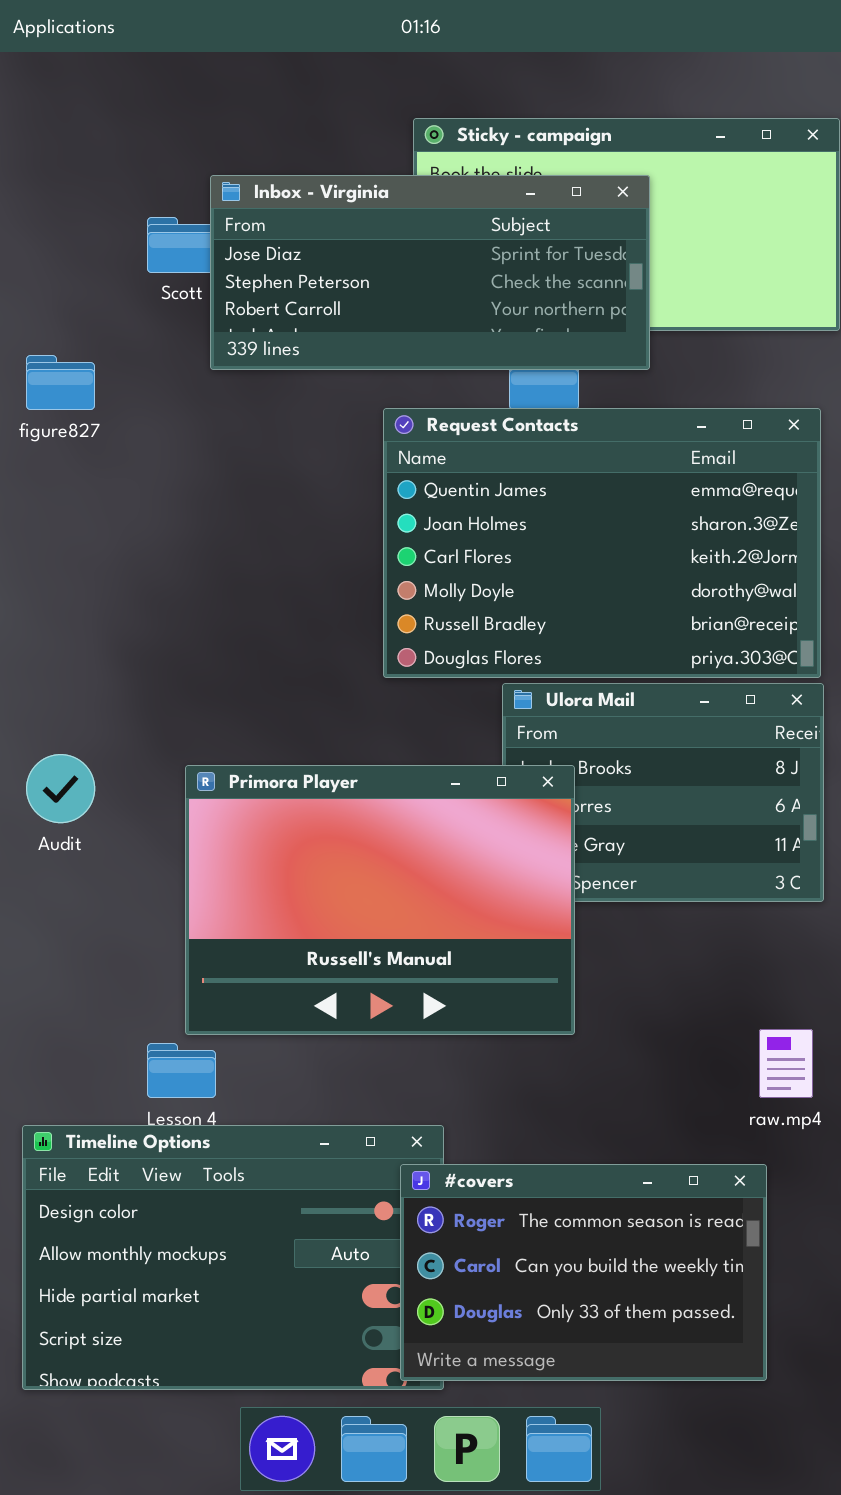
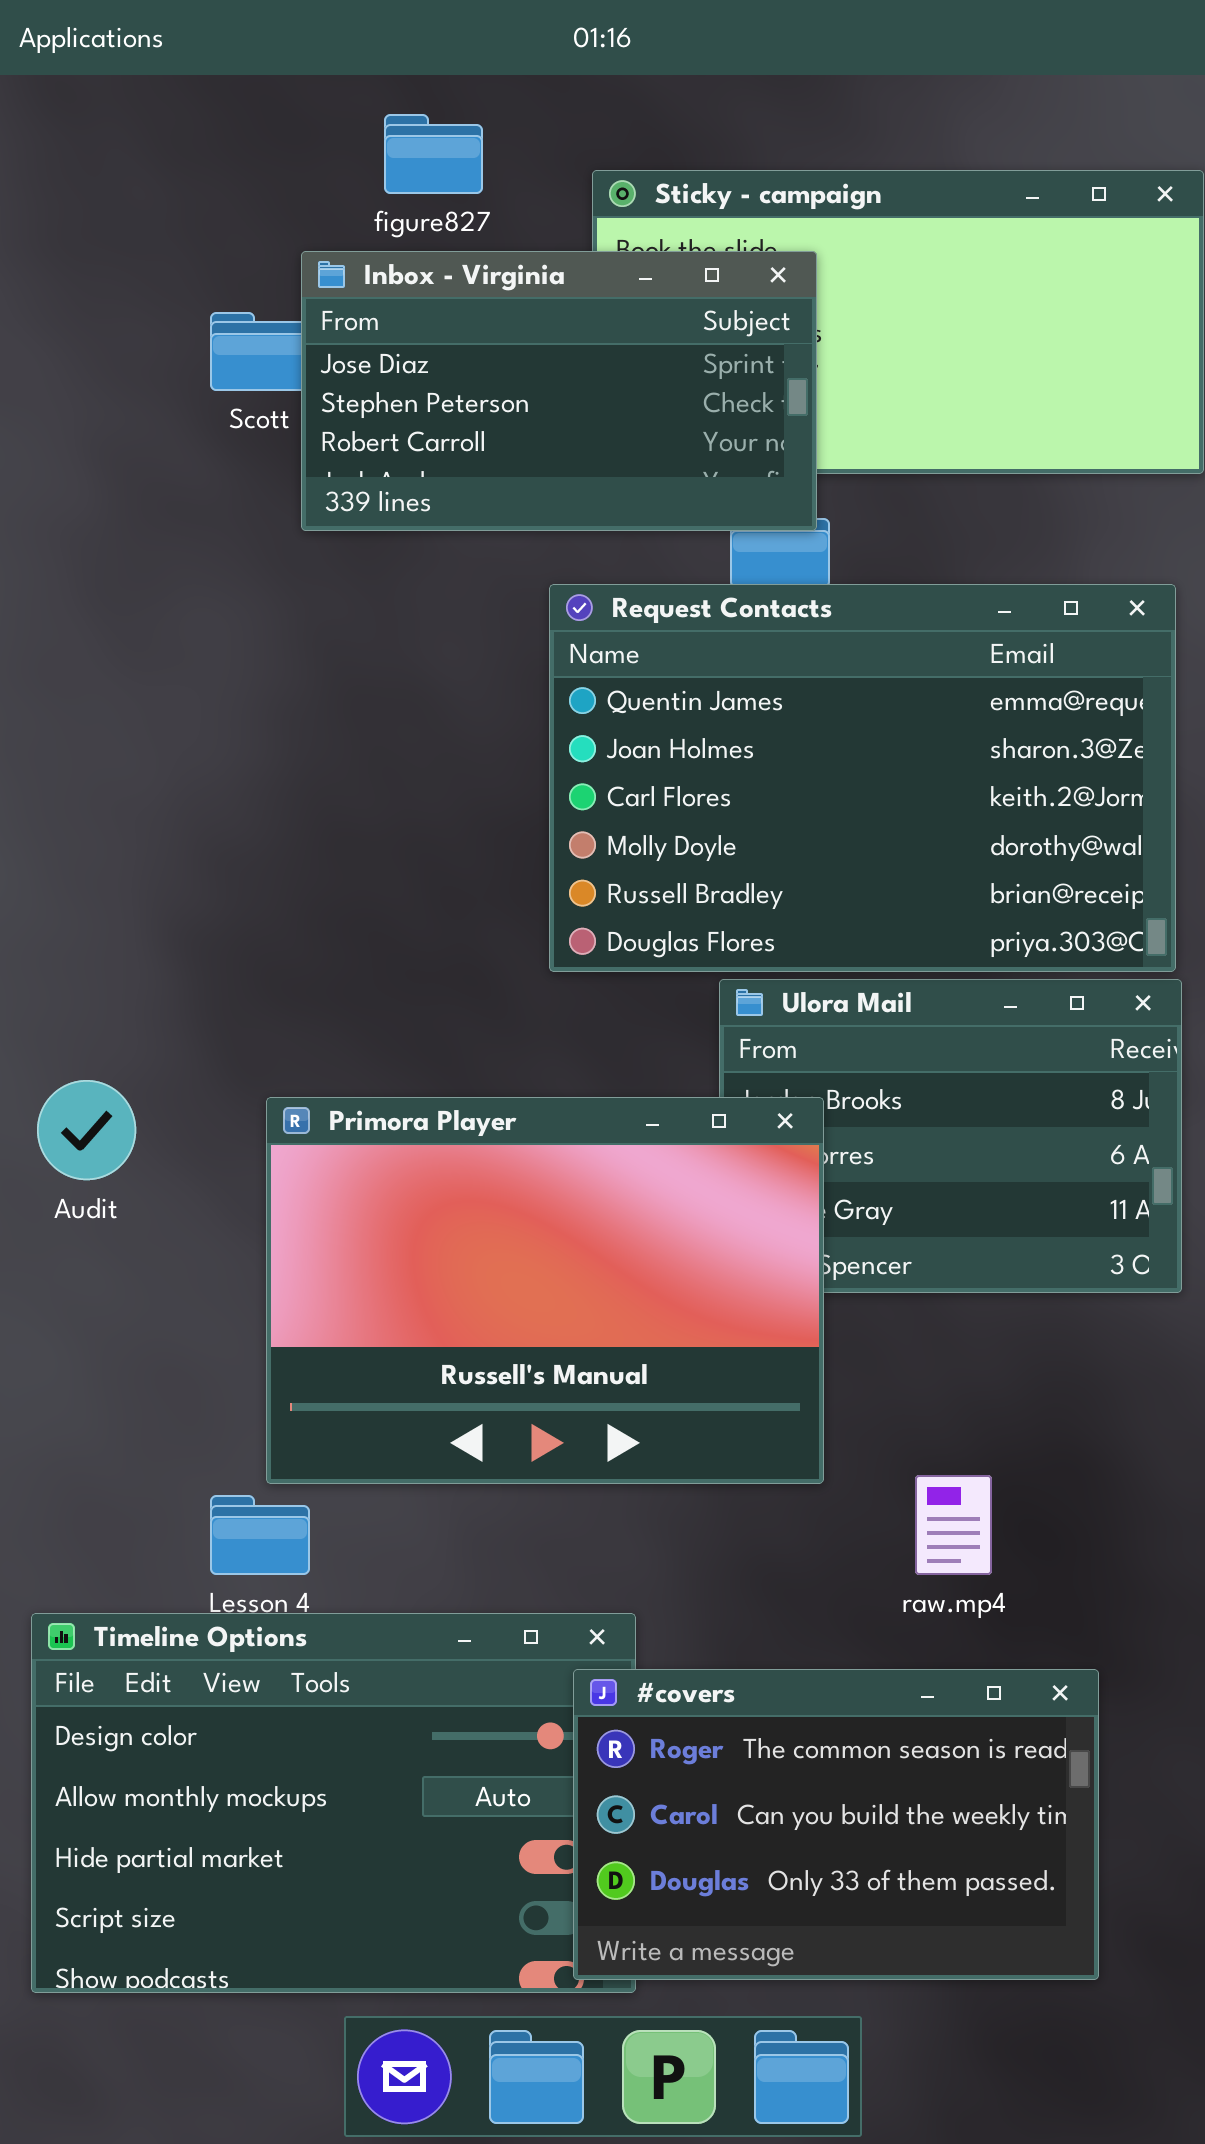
Inbox - Virginia: [210,175,650,370] -> [301,251,817,531], resized
figure827: [26,355,95,410] -> [384,114,483,194], moved
raw.mp4: [759,1029,813,1098] -> [915,1475,992,1575], moved

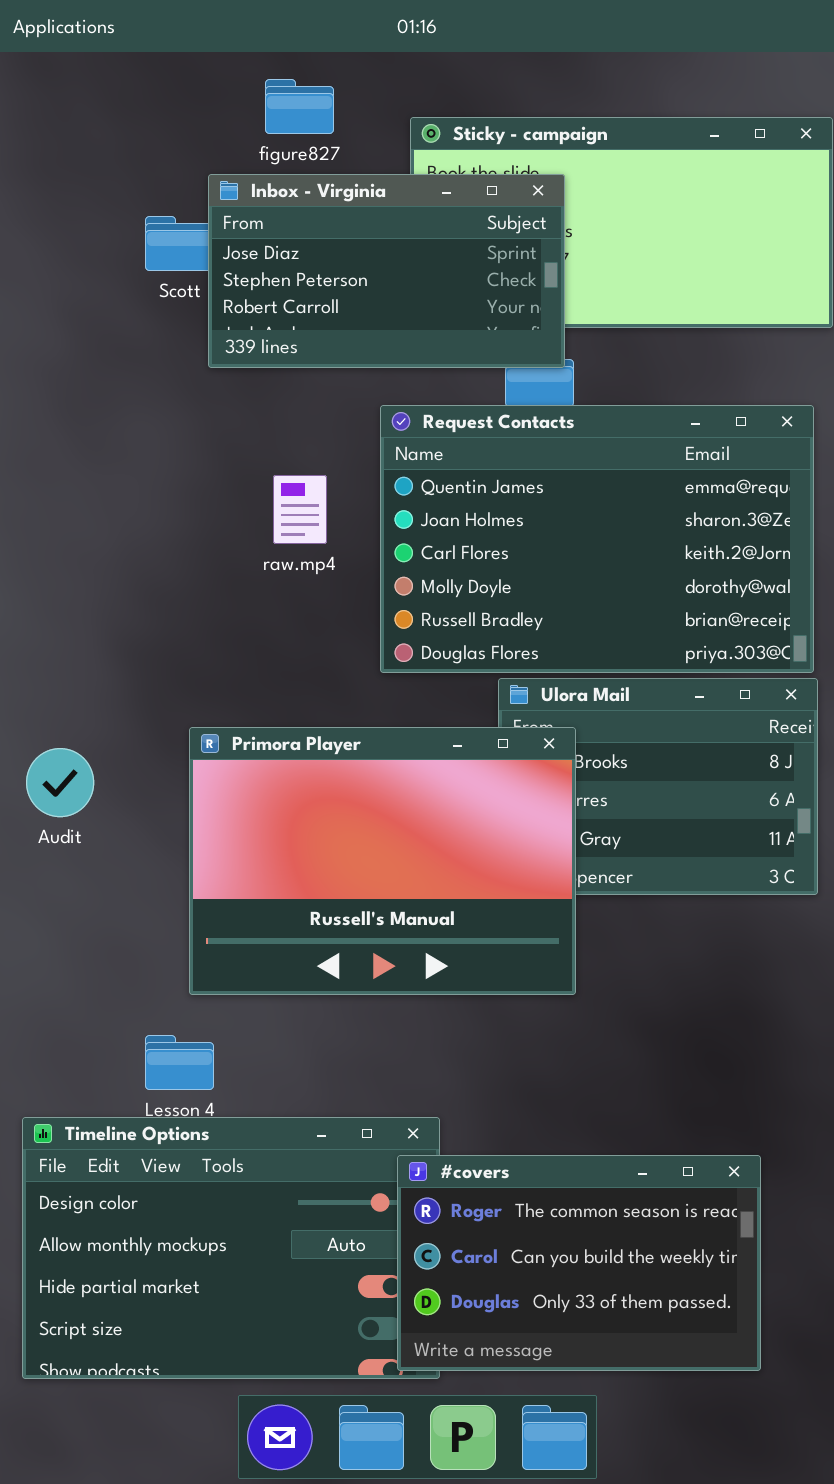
Primora Player: [266,1097,824,1484] -> [189,727,576,995], moved
raw.mp4: [915,1475,992,1575] -> [273,475,327,544], moved

